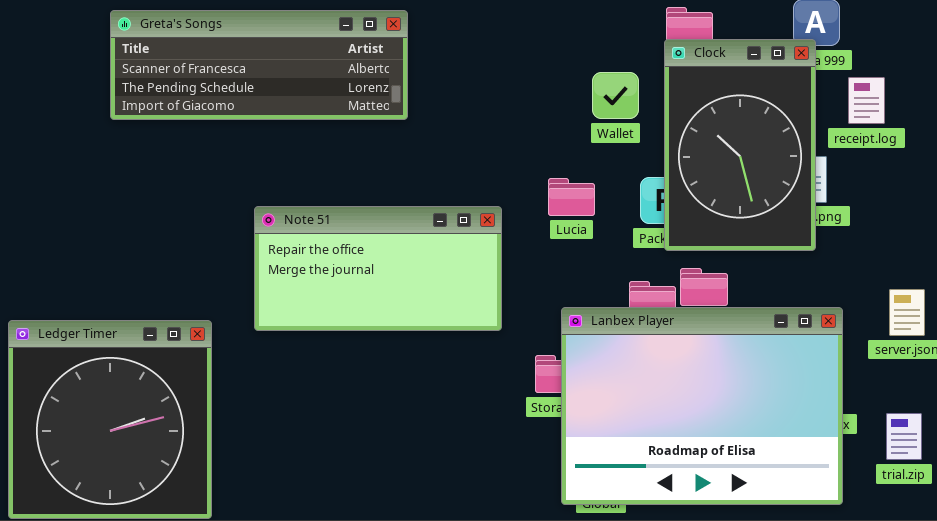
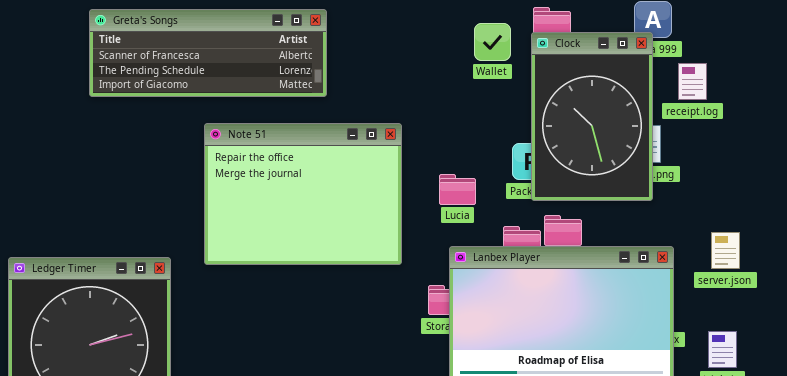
Wallet: [592,72,639,119] -> [474,23,511,61], moved
Lucia: [548,178,595,216] -> [439,174,476,205], moved
Note 51: [254,206,502,331] -> [204,123,402,265], resized

